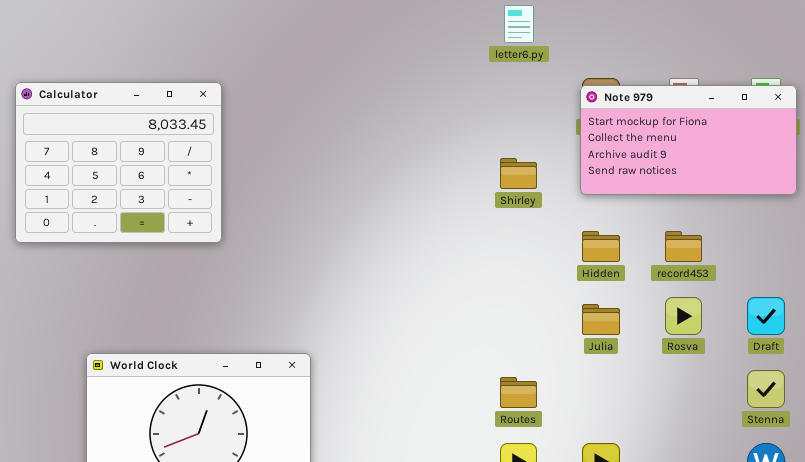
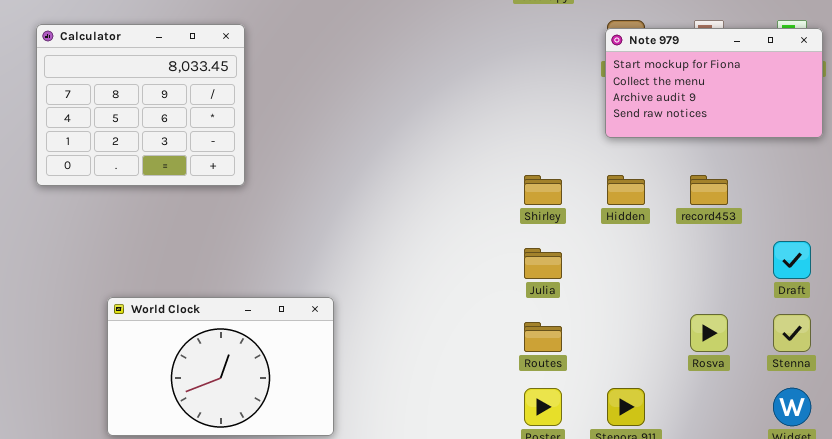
Shirley: [500,158,537,189] -> [524,175,562,205], moved
Rosva: [665,297,702,335] -> [690,314,728,352], moved
Julia: [582,304,620,335] -> [524,248,562,279], moved

